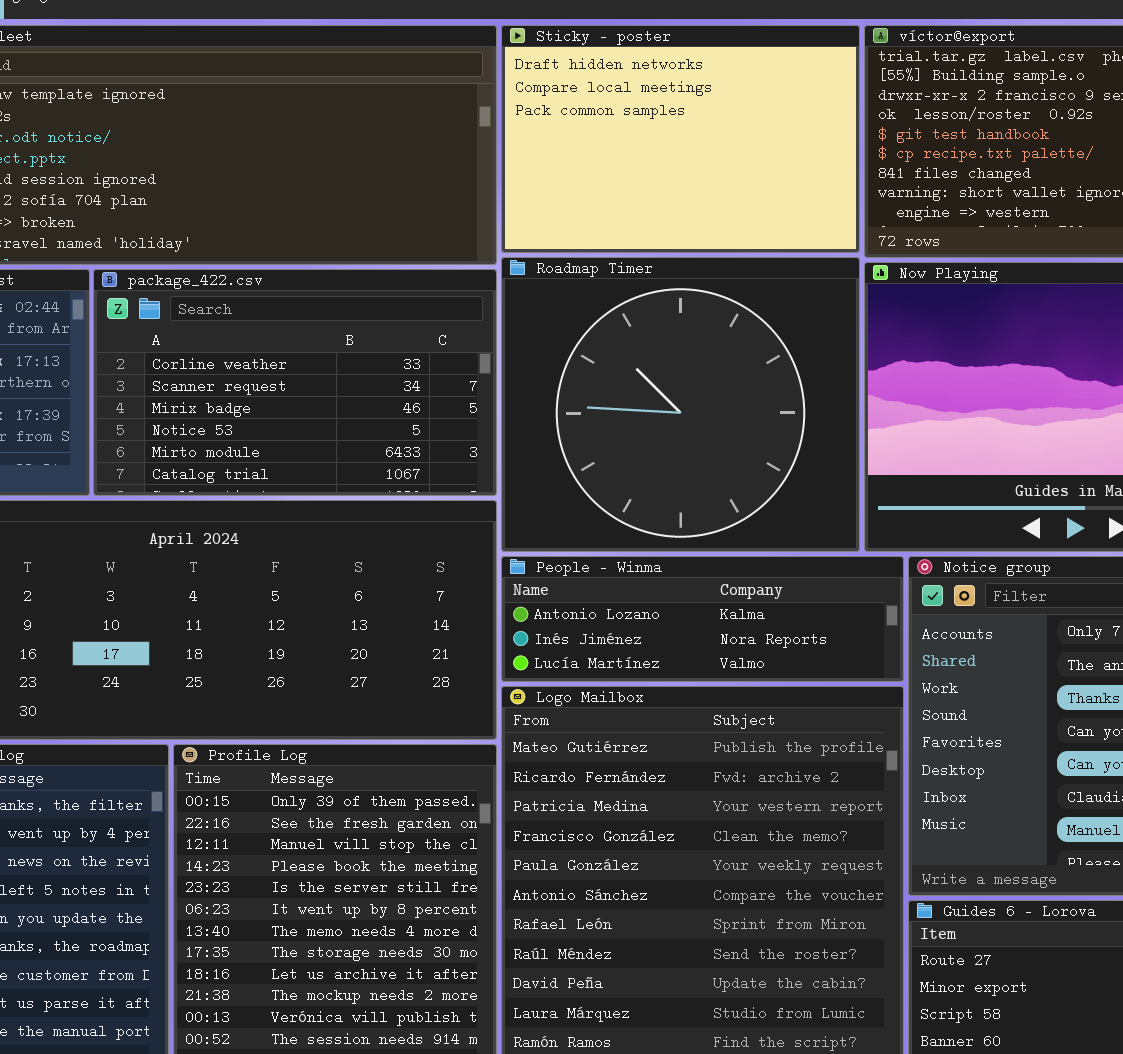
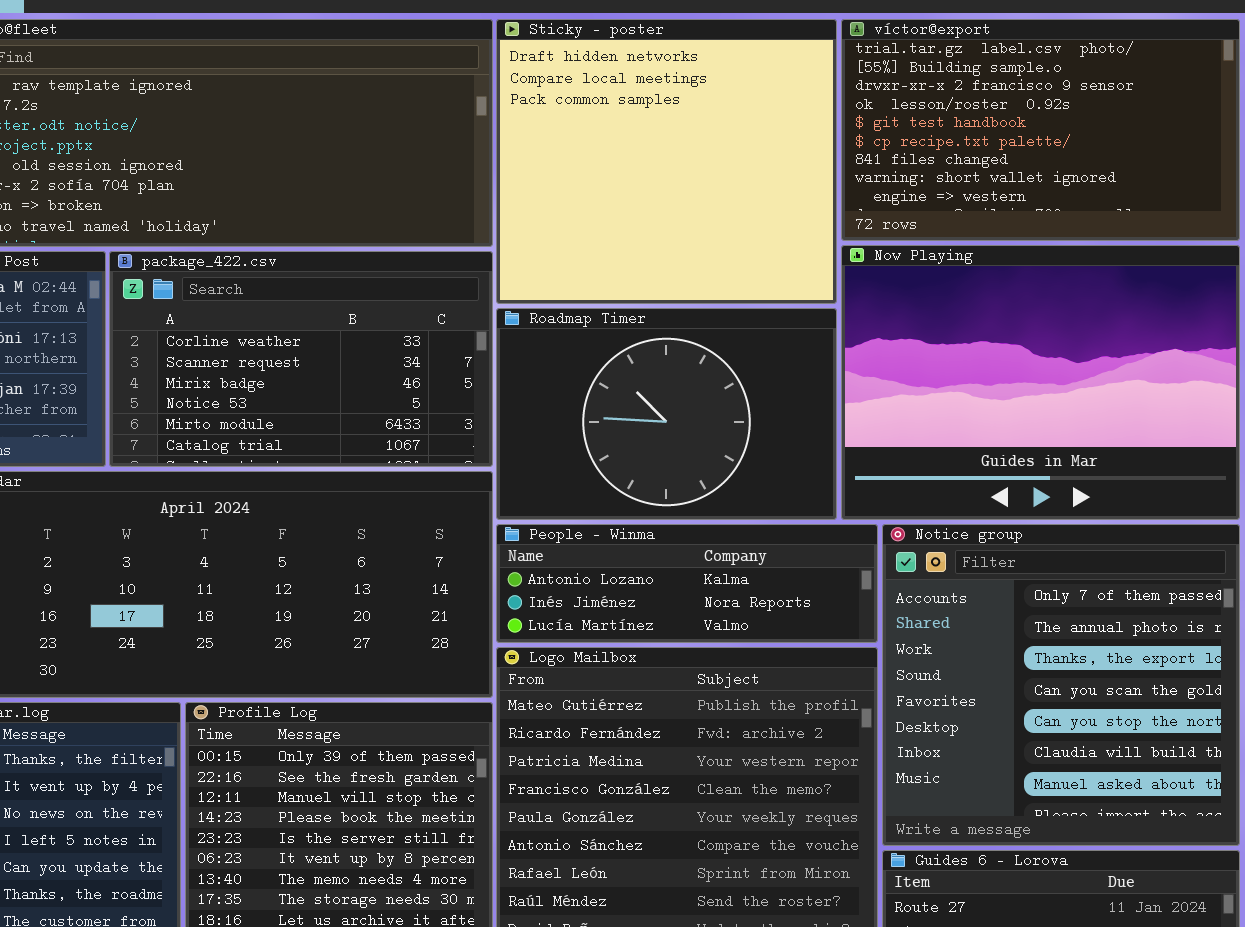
Sticky - poster: [501,25,860,253] -> [496,19,837,304], resized
Roadmap Timer: [501,257,860,552] -> [496,308,837,520], resized

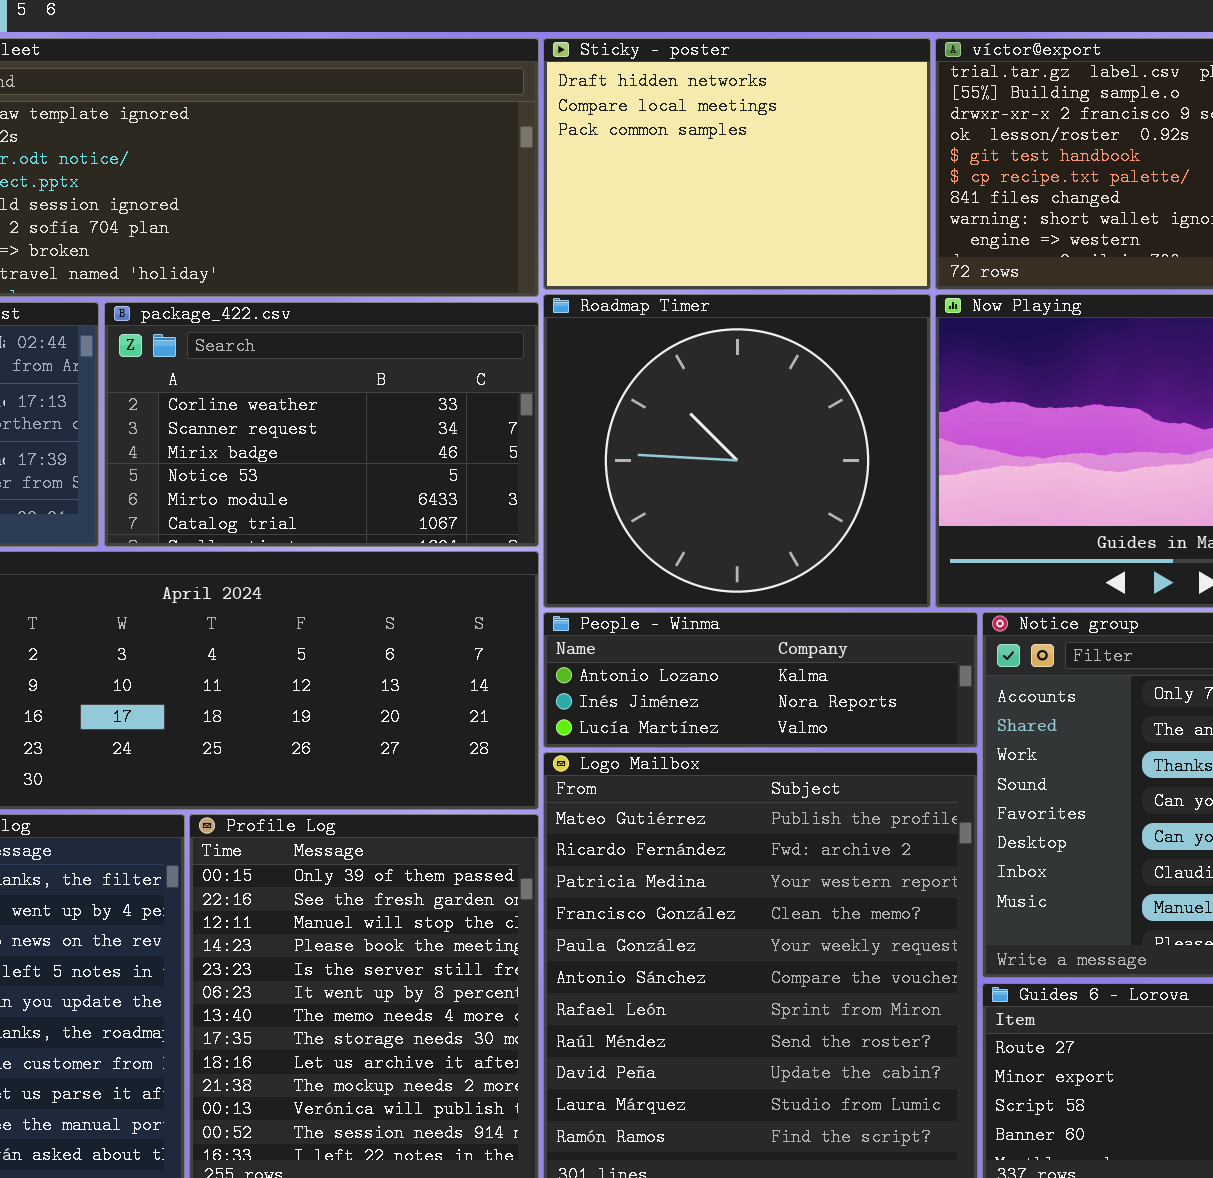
Sticky - poster: [496,19,837,304] -> [543,38,931,290], resized
Roadmap Timer: [496,308,837,520] -> [543,294,931,608], resized

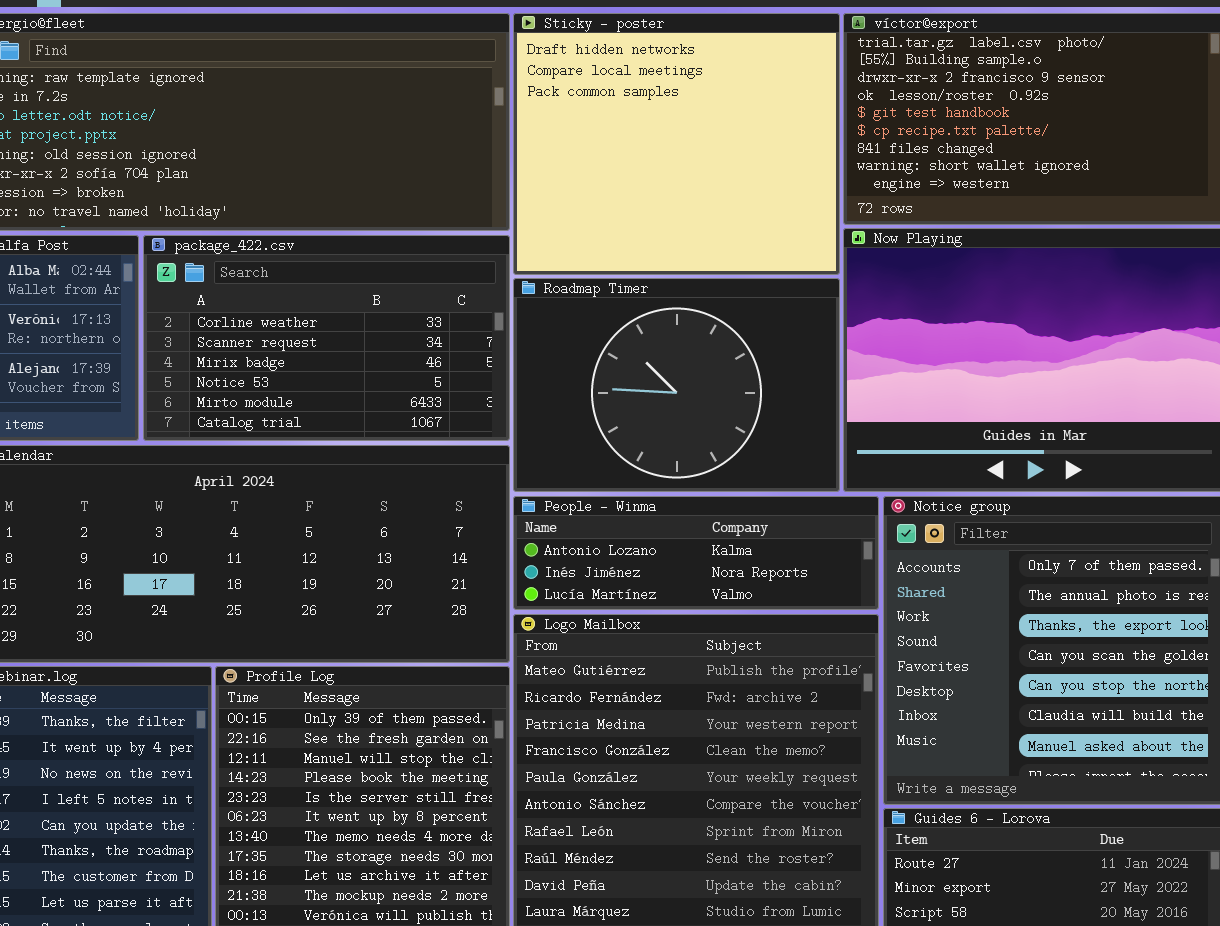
Sticky - poster: [543,38,931,290] -> [513,13,840,275], resized
Roadmap Timer: [543,294,931,608] -> [513,278,840,492], resized

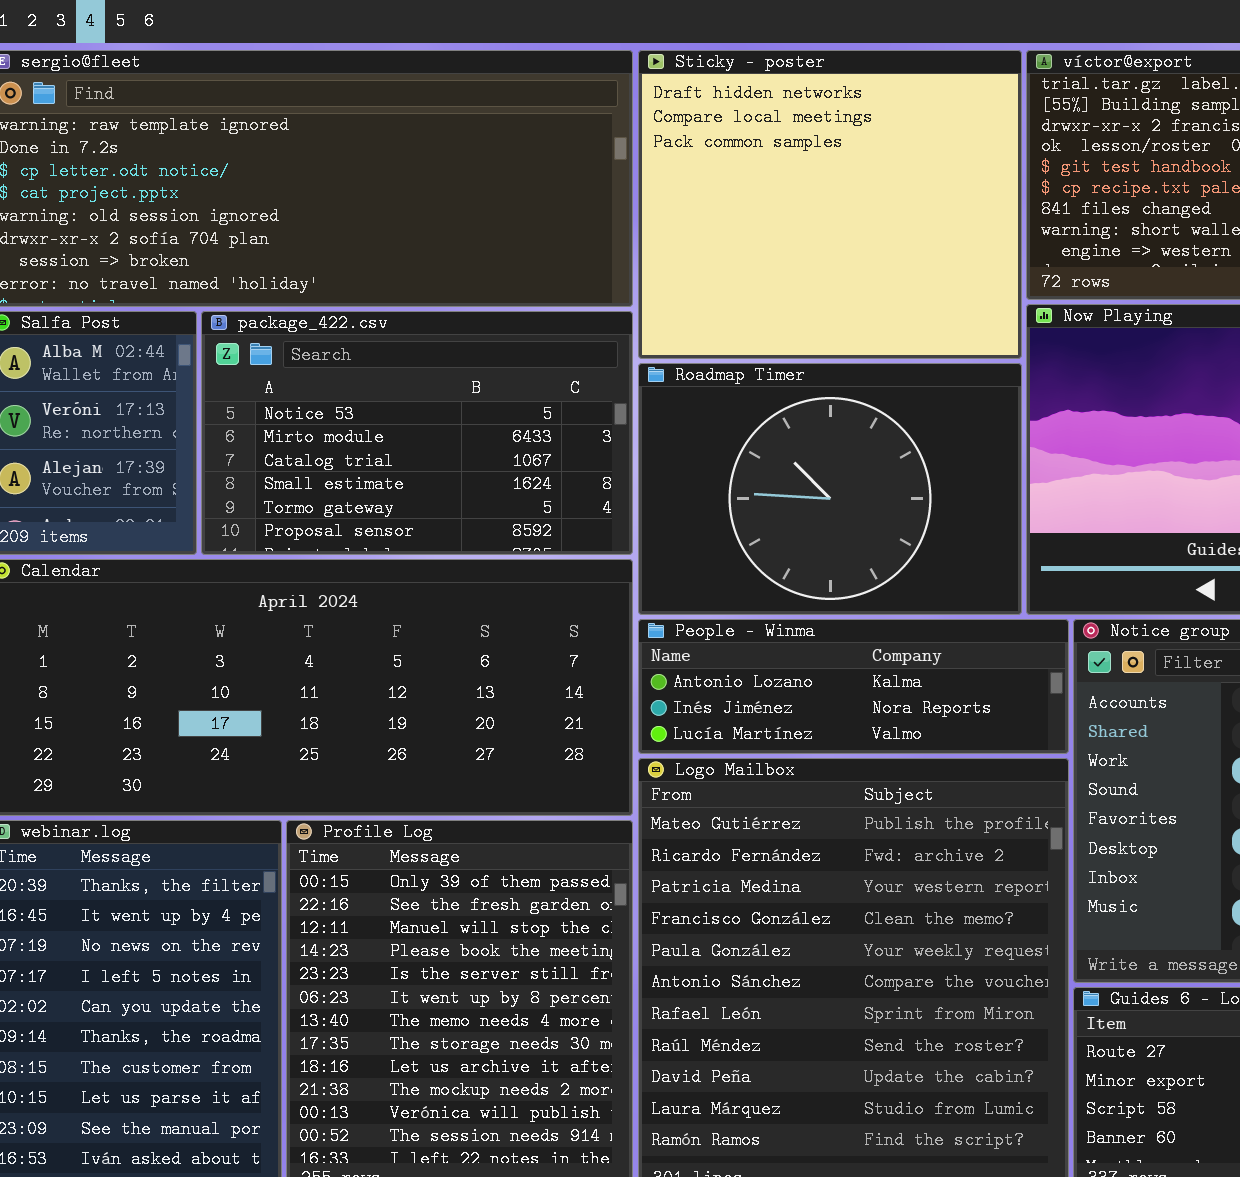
package_422.csv: [143,235,510,441] -> [201,311,633,555], scrolled down 3 rows

